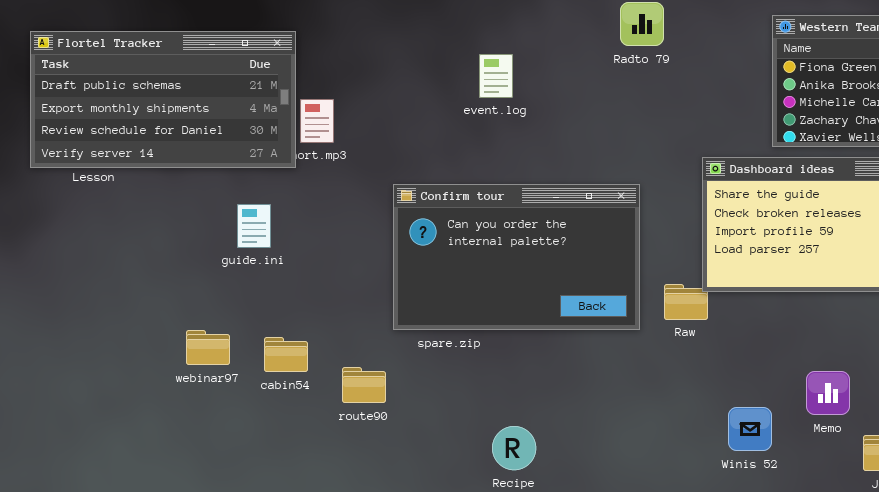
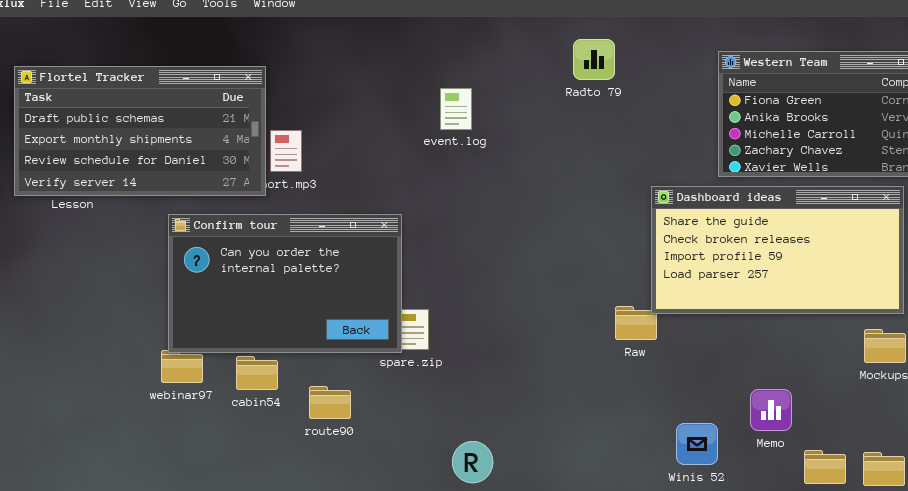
Confirm tour: [393,184,640,330] -> [168,214,402,353], moved

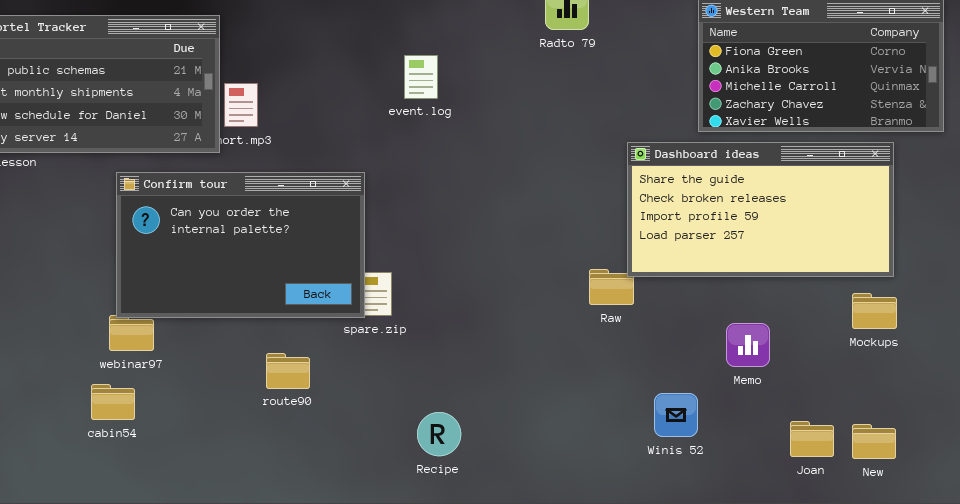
event.log: [440,88,472,130] -> [404,55,438,99], moved
cabin54: [236,356,278,390] -> [91,384,135,420], moved
Memo: [750,389,792,431] -> [726,323,770,367], moved

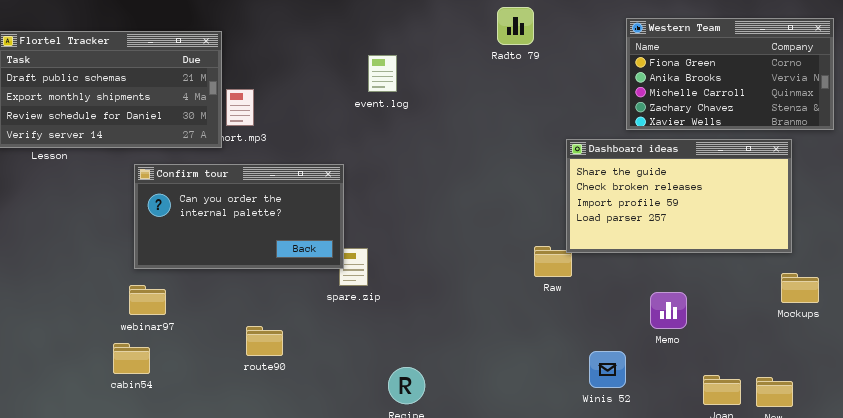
event.log: [404,55,438,99] -> [368,55,397,92], moved
Confirm tour: [116,172,365,318] -> [134,164,344,269], resized
Mockups: [852,293,897,329] -> [781,273,819,303], moved
route90: [266,353,310,389] -> [246,326,283,356], moved

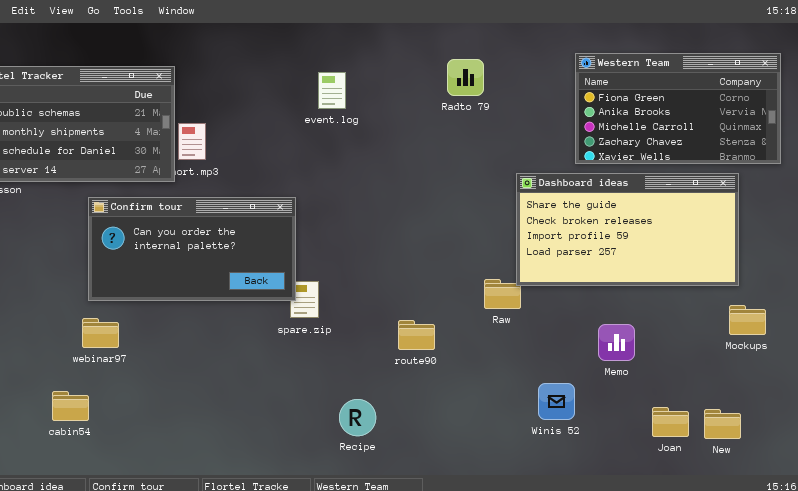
Radto 79: [497,7,534,45] -> [447,59,484,96], moved
event.log: [368,55,397,92] -> [318,72,346,109], moved
route90: [246,326,283,356] -> [398,320,435,350], moved
cabin54: [113,343,150,374] -> [52,391,89,421], moved

